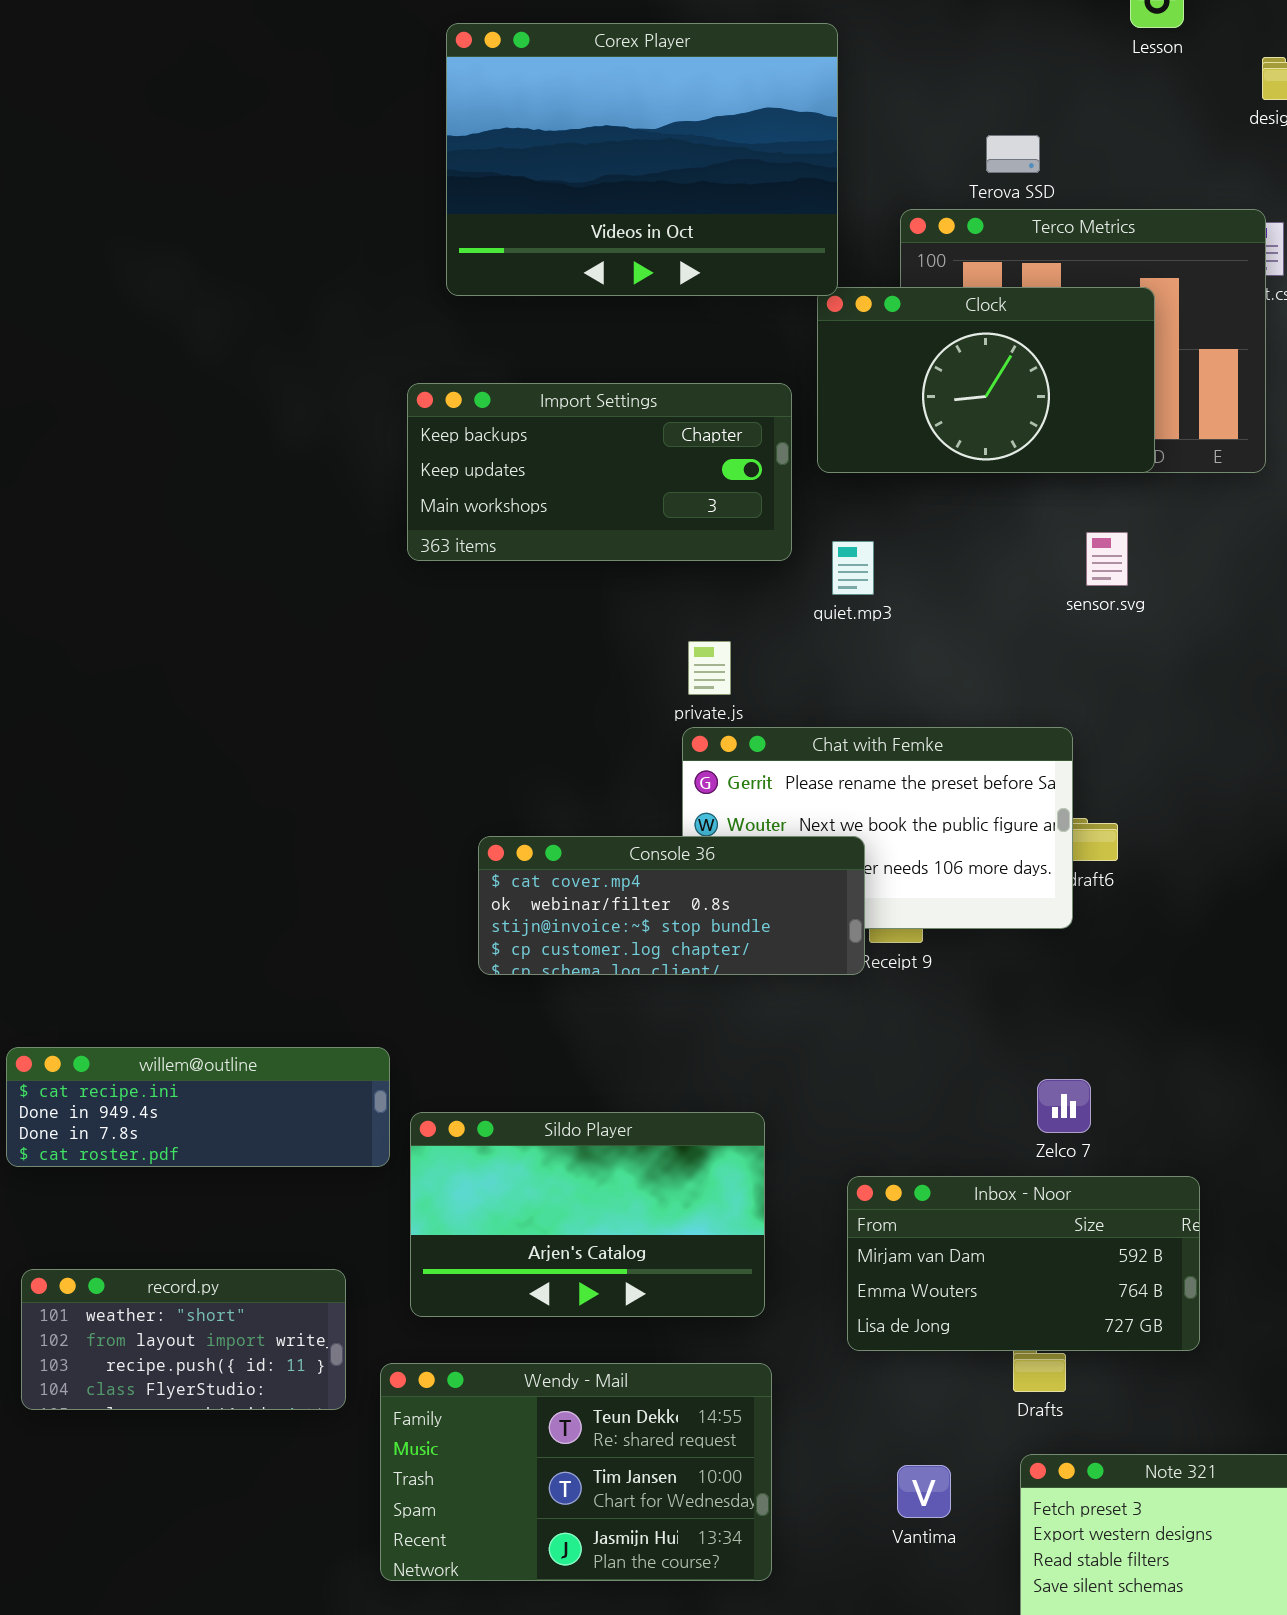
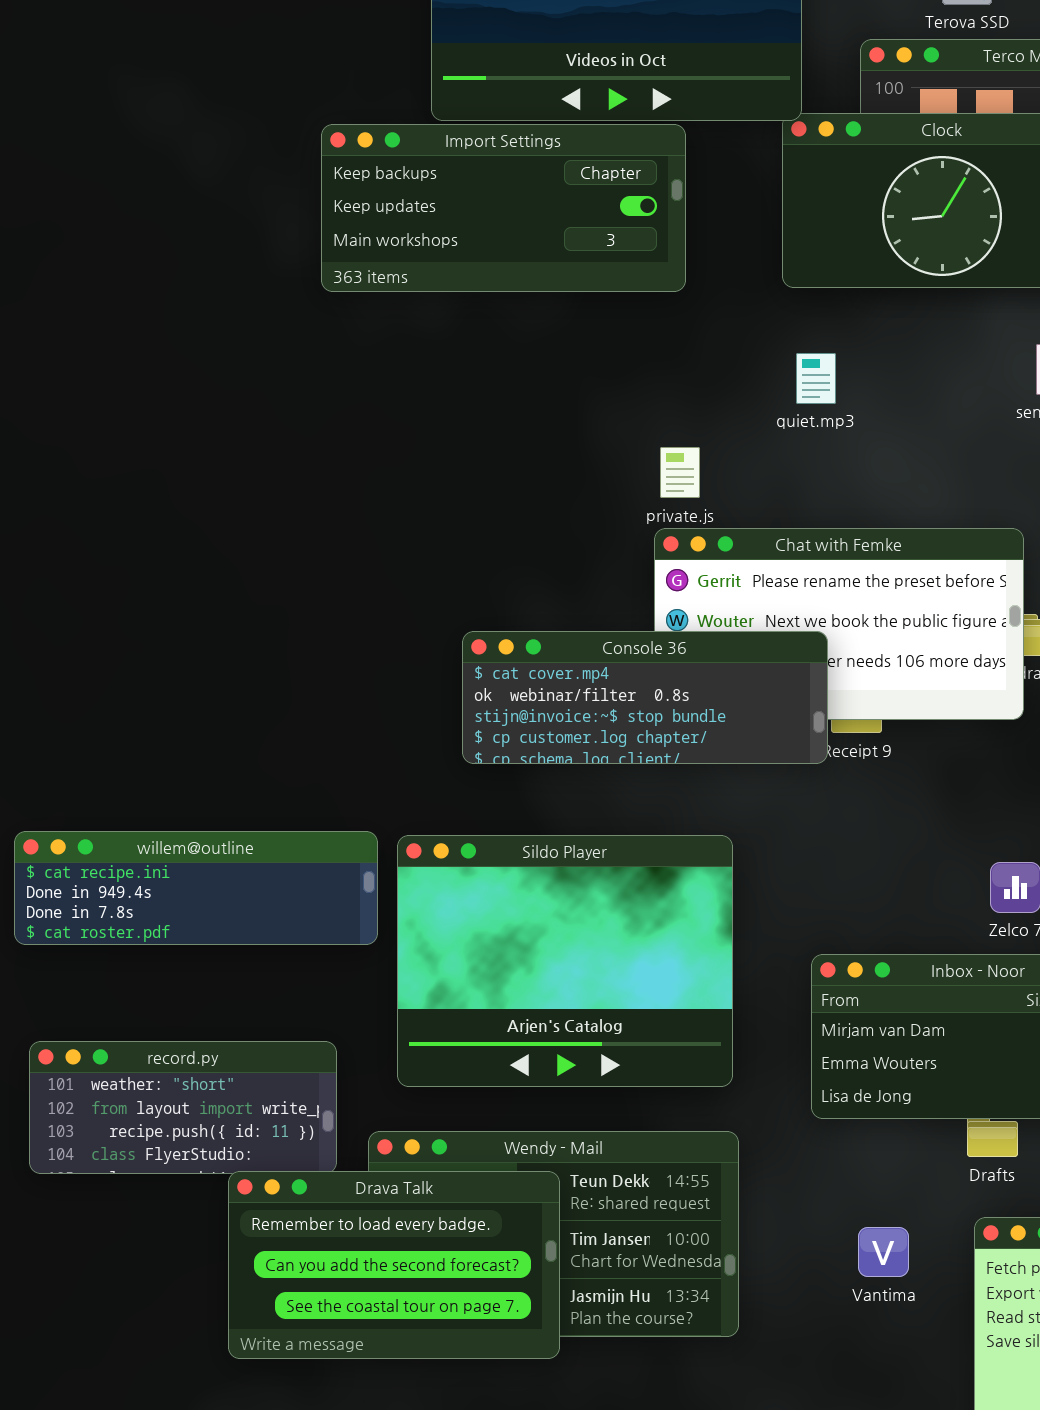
Import Settings: [407,383,792,561] -> [321,124,686,292], moved
Sildo Player: [410,1112,765,1317] -> [397,835,733,1087], resized
Drava Talk: none -> [228,1171,560,1359], opened

